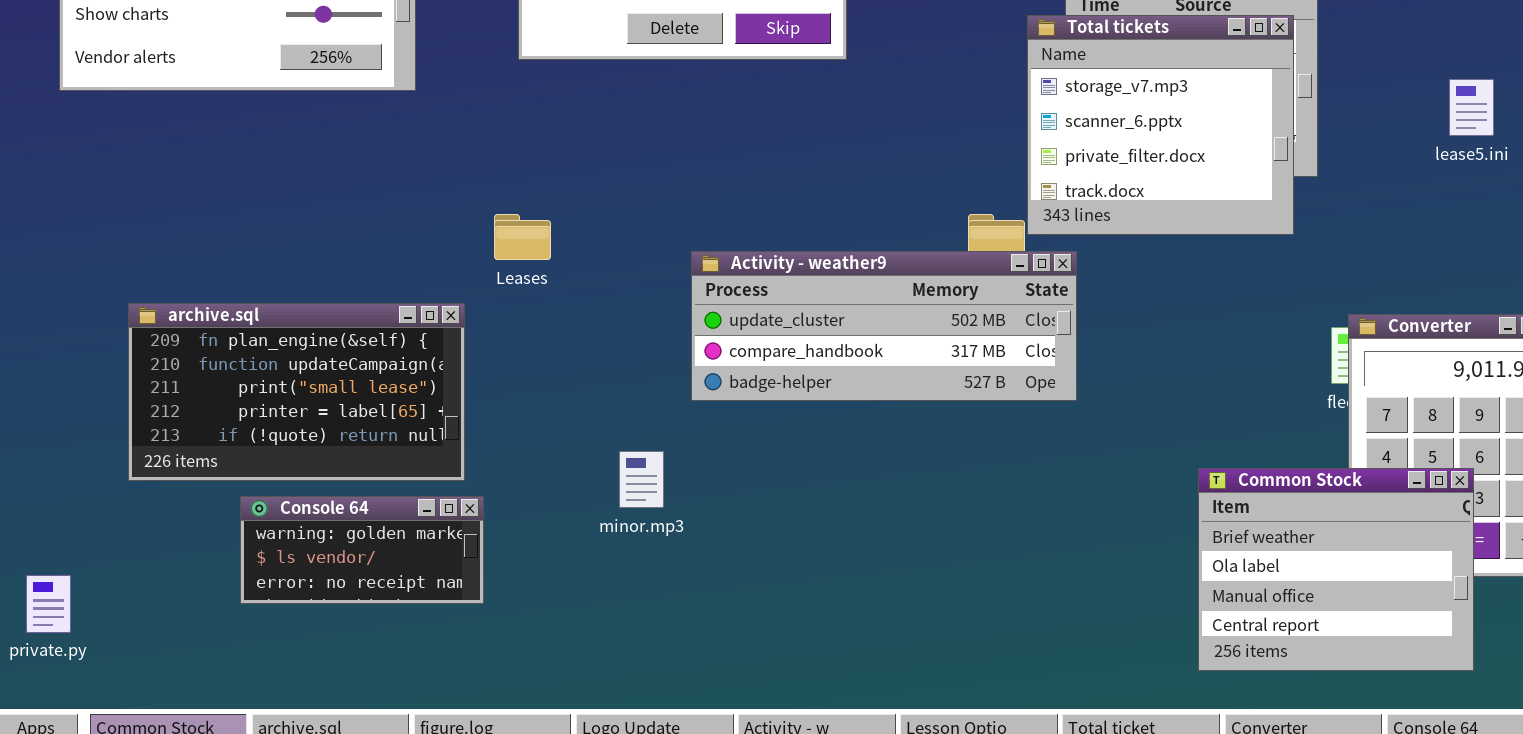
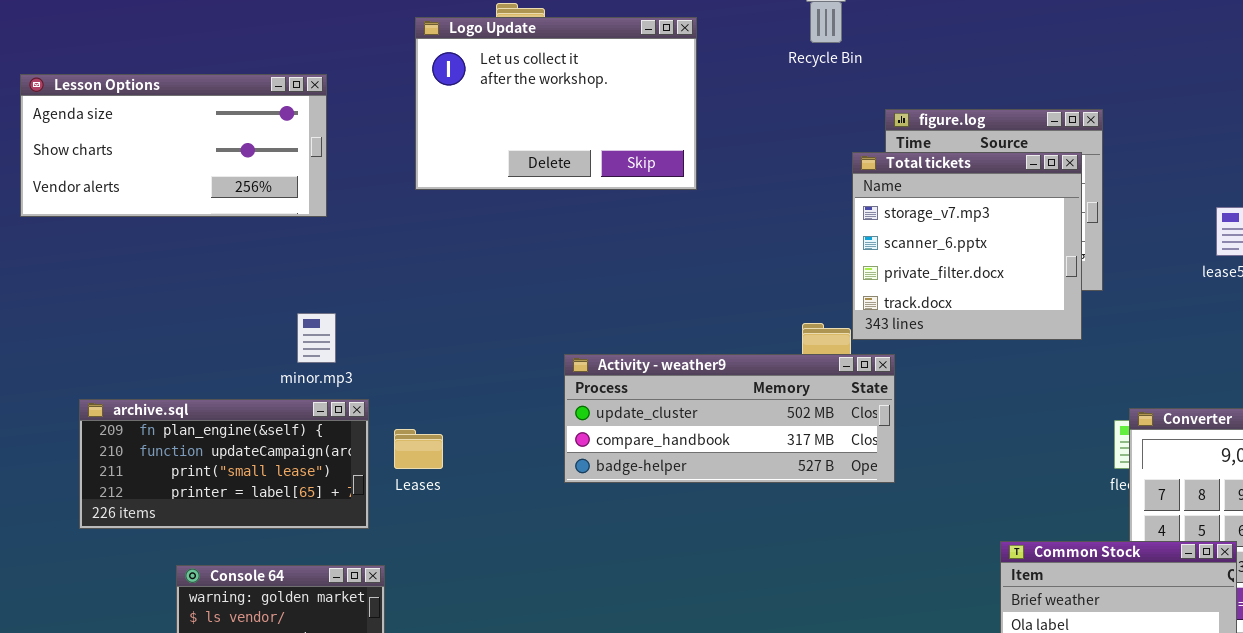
Leases: [494,214,551,260] -> [394,429,443,469], moved
archive.sql: [128,303,465,481] -> [79,399,369,529], resized
minor.mp3: [619,451,664,508] -> [297,313,336,363], moved

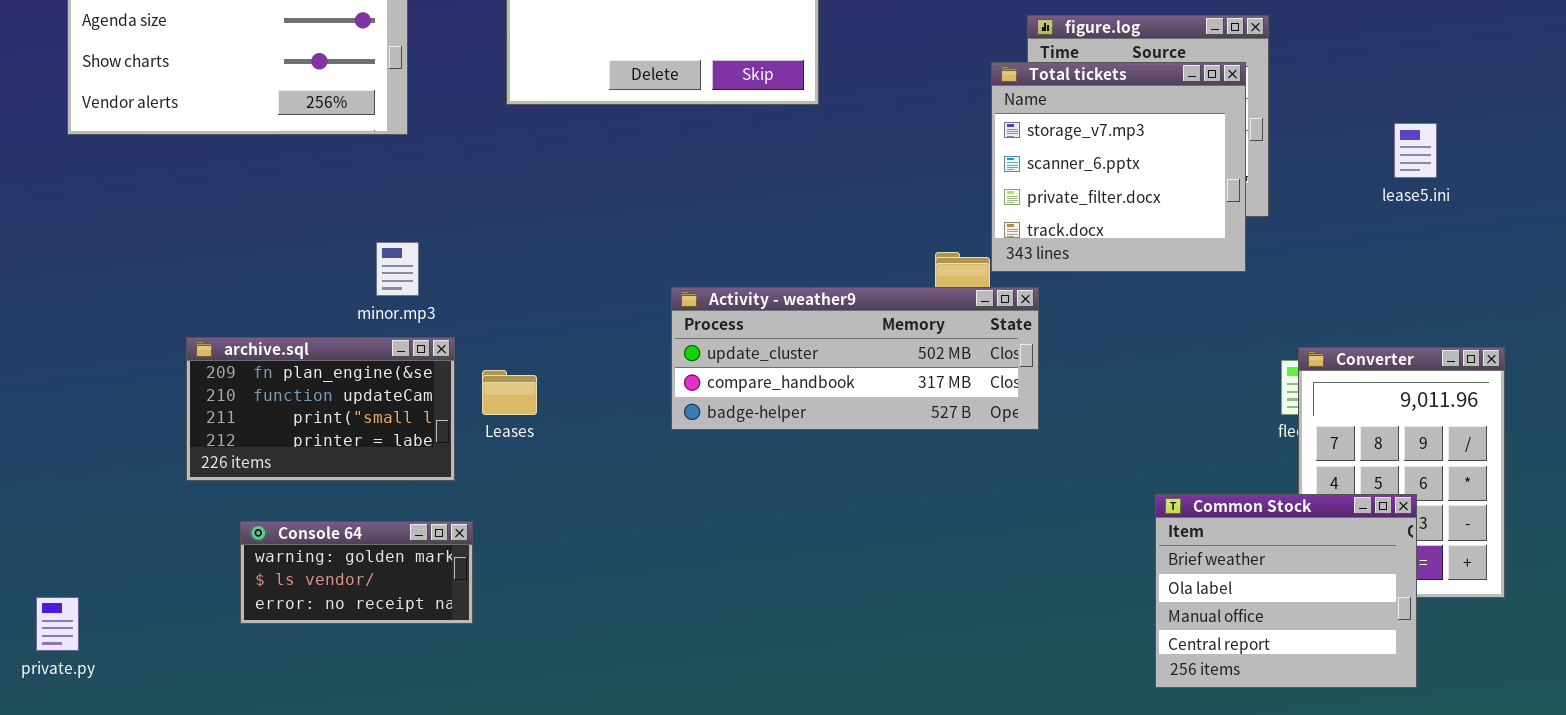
archive.sql: [79,399,369,529] -> [186,337,455,481], resized

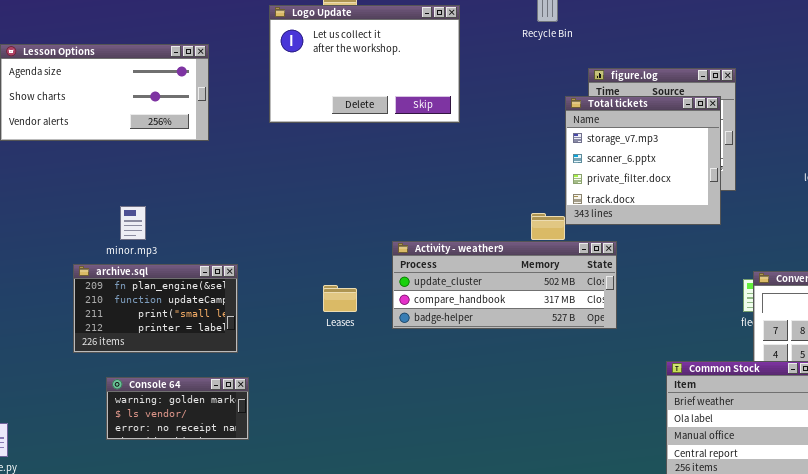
minor.mp3: [376,242,419,296] -> [120,206,146,240], moved
Activity - weather9: [671,287,1039,430] -> [392,241,617,329], moved
Leases: [482,370,537,415] -> [323,285,357,312], moved

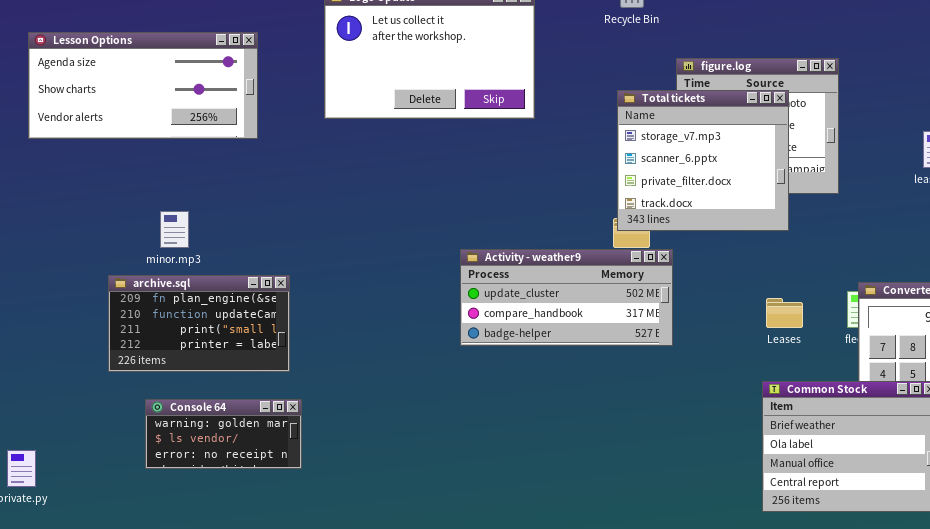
Total tickets: [565,96,721,225] -> [617,90,789,231], moved
Activity - weather9: [392,241,617,329] -> [460,249,673,346], resized
Leases: [323,285,357,312] -> [766,298,803,328], moved

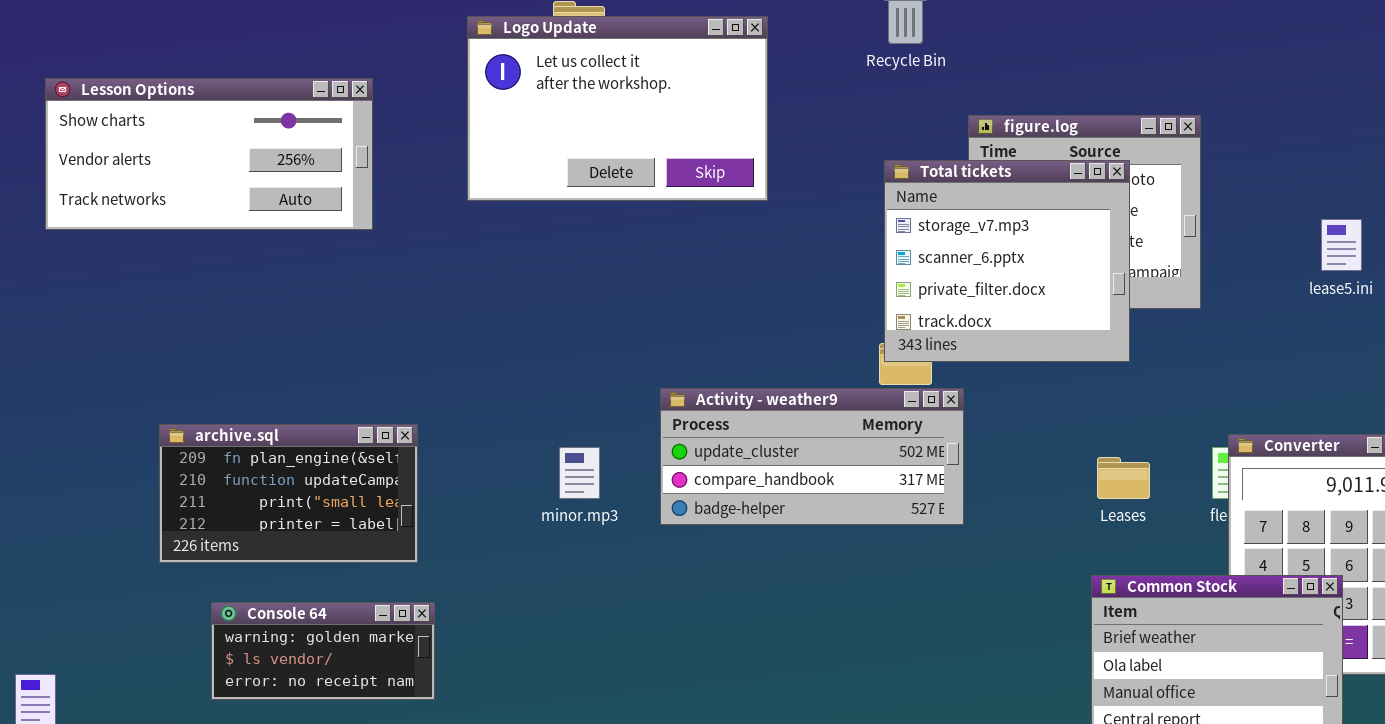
Lesson Options: [28,32,258,139] -> [45,78,373,230], scrolled down 1 row
minor.mp3: [160,211,189,248] -> [559,447,600,499], moved

